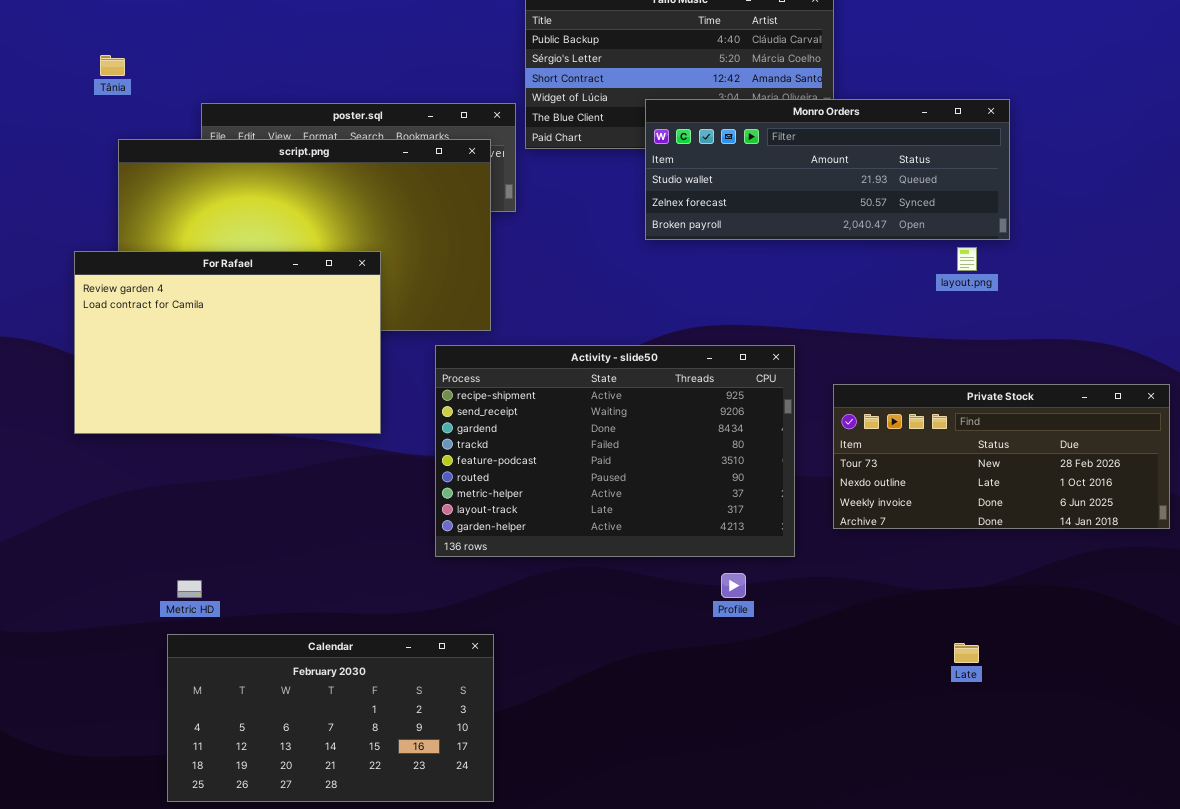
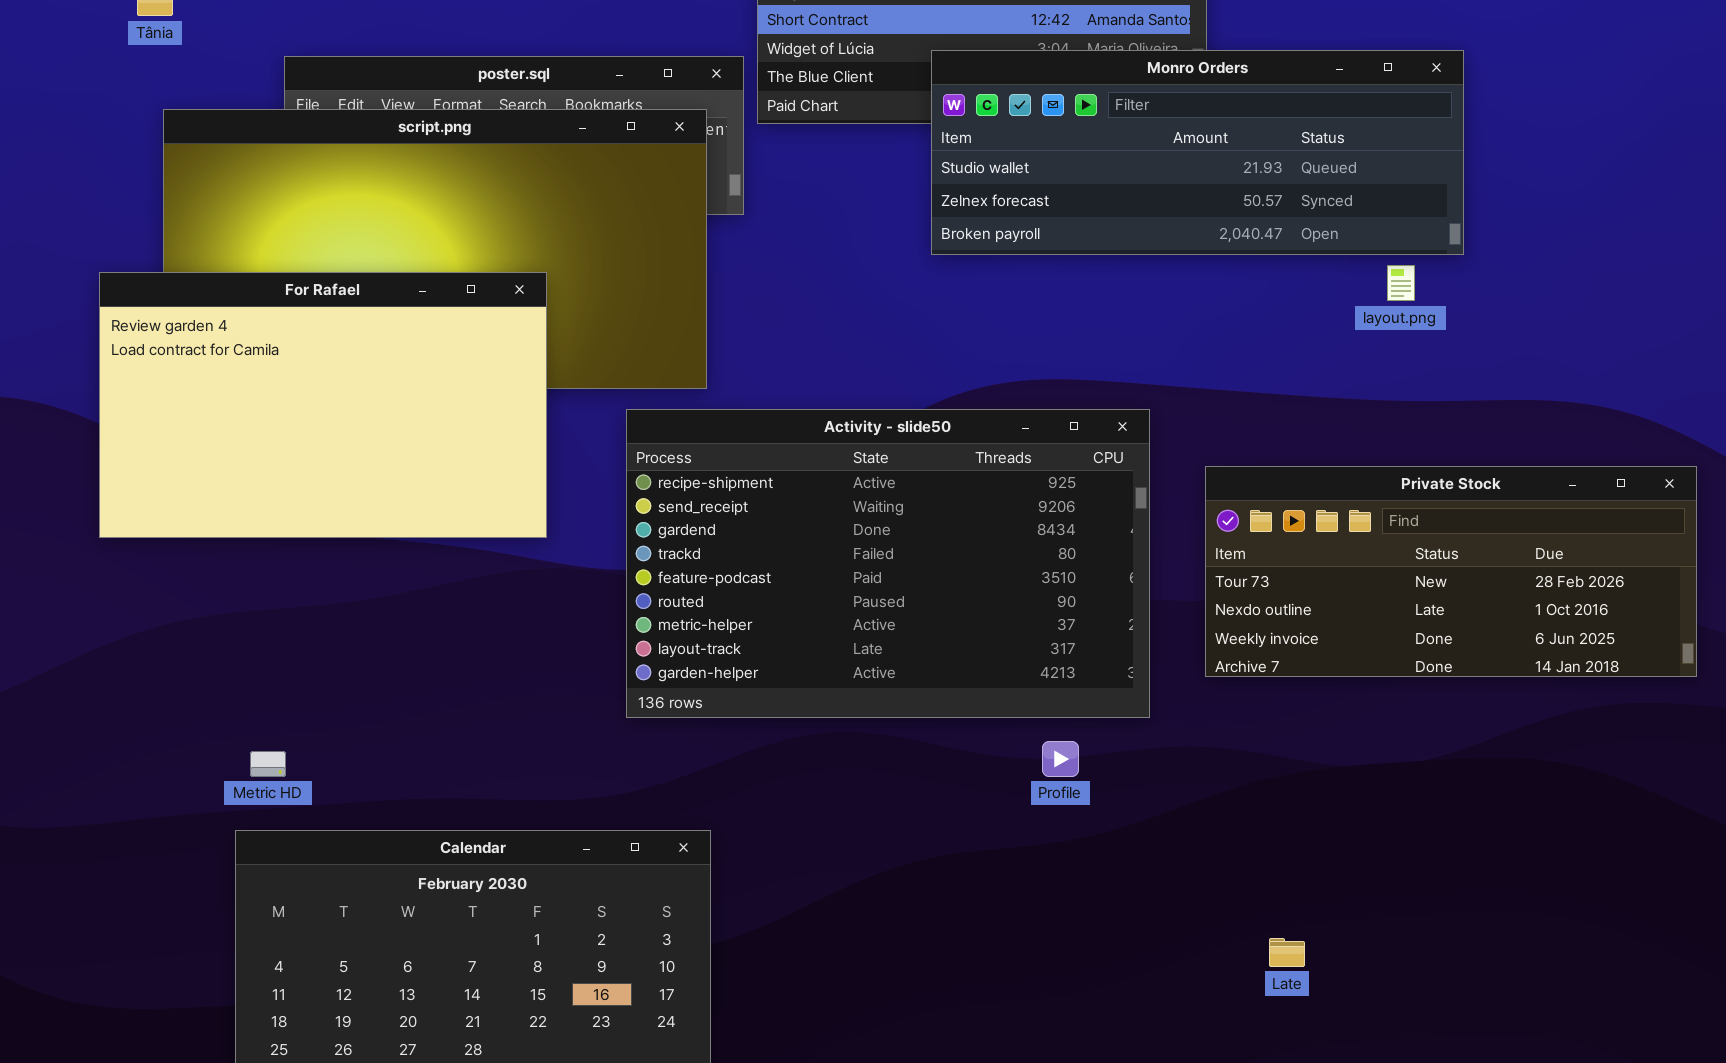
Late: [954,643,979,663] -> [1269,938,1305,967], moved

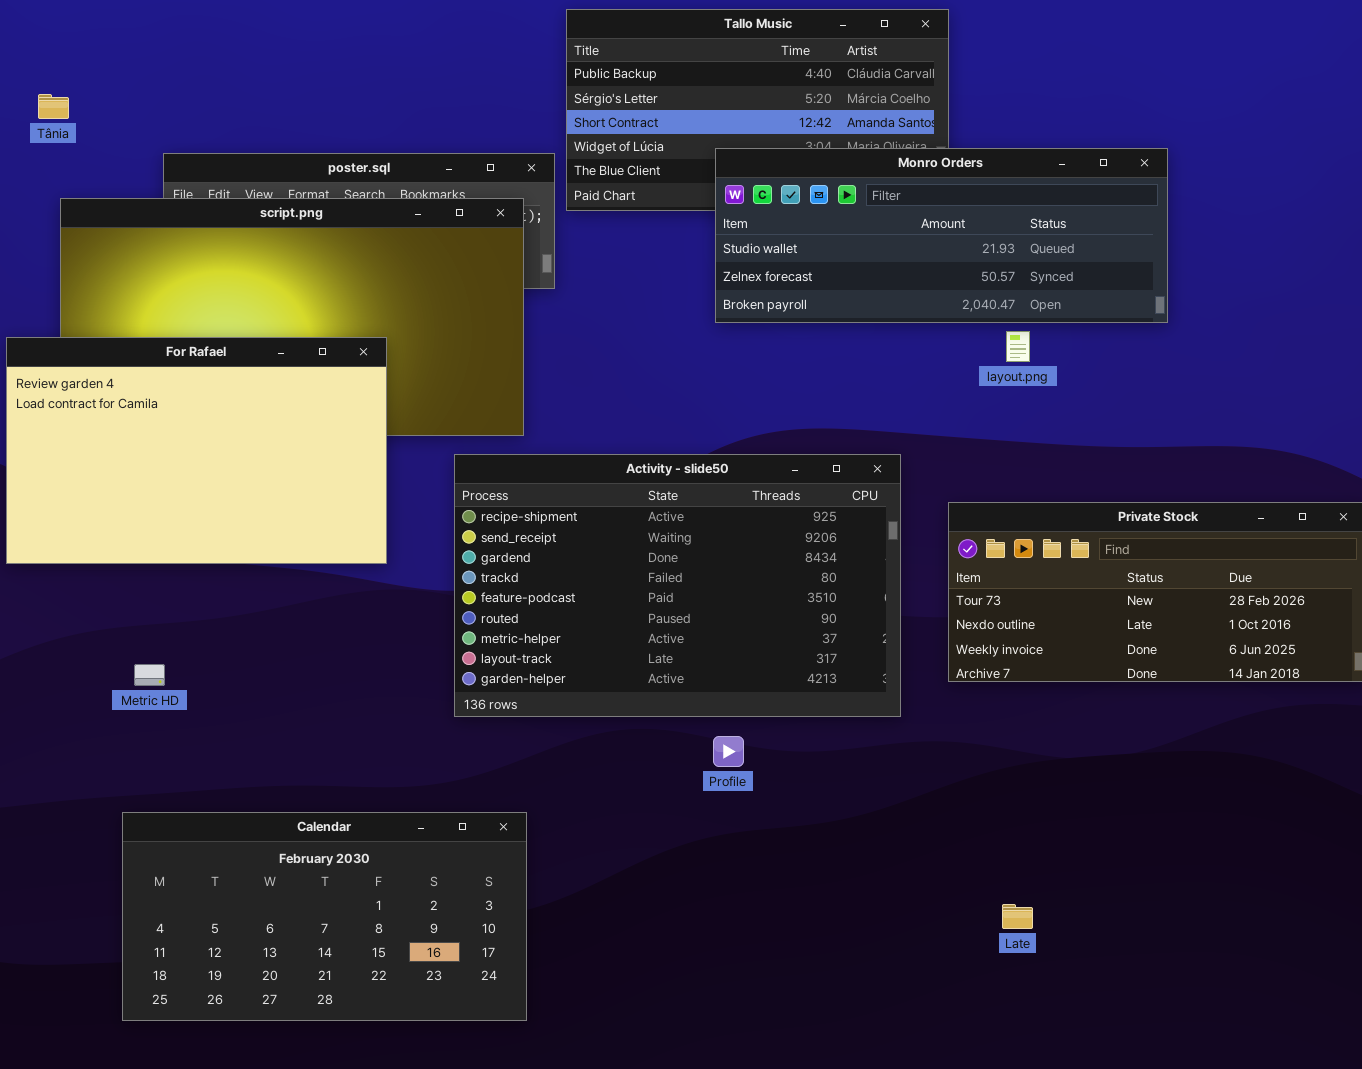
layout.png: [1387,265,1415,301] -> [1006,331,1030,362], moved
Profile: [1042,741,1079,777] -> [713,736,744,767], moved
Metric HD: [250,751,286,777] -> [134,664,165,686], moved

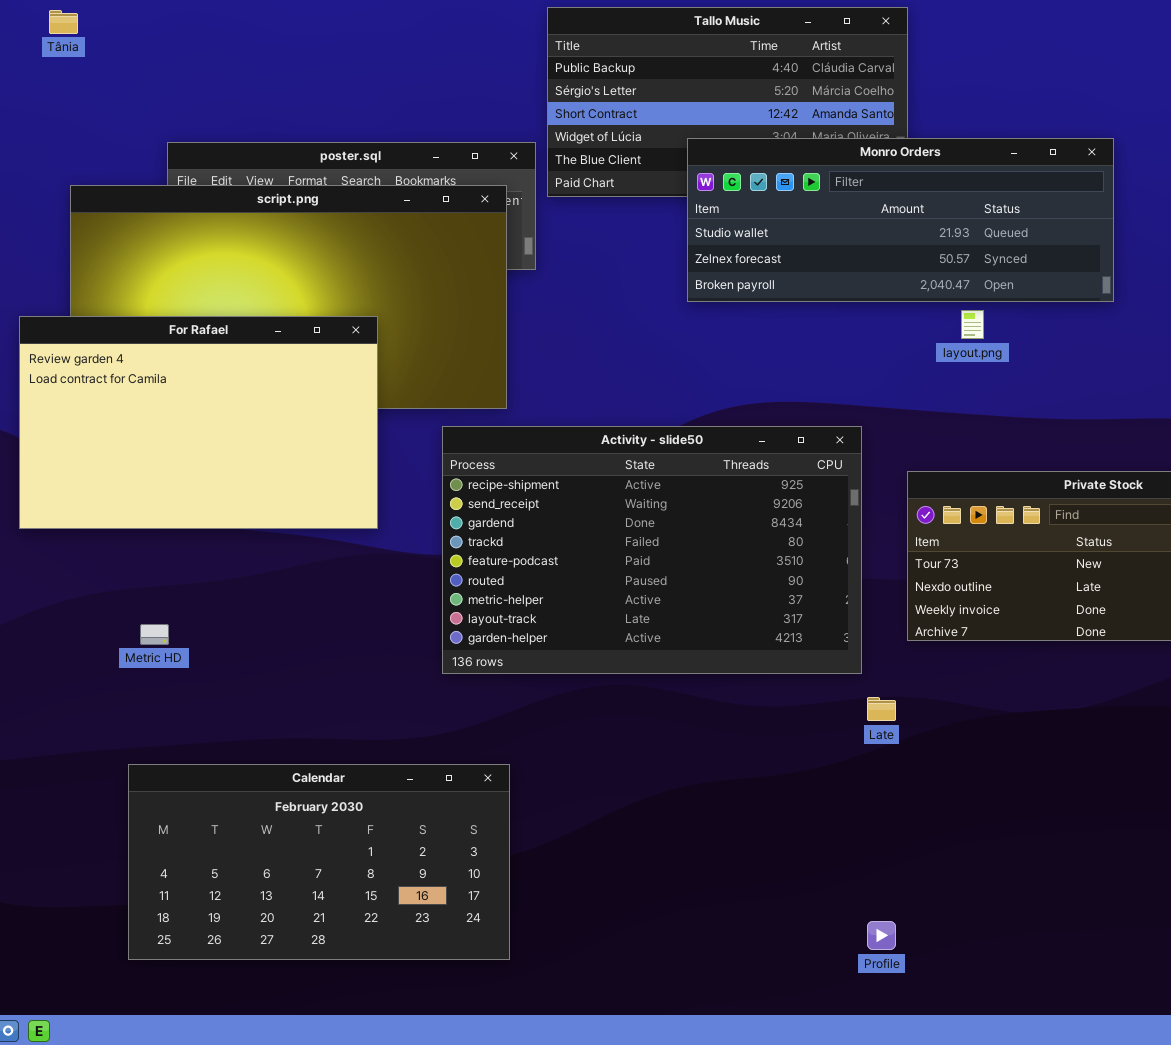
Tânia: [38,94,69,119] -> [49,10,78,34], moved
Profile: [713,736,744,767] -> [867,921,896,950], moved
Late: [1002,904,1033,929] -> [867,697,896,721], moved

